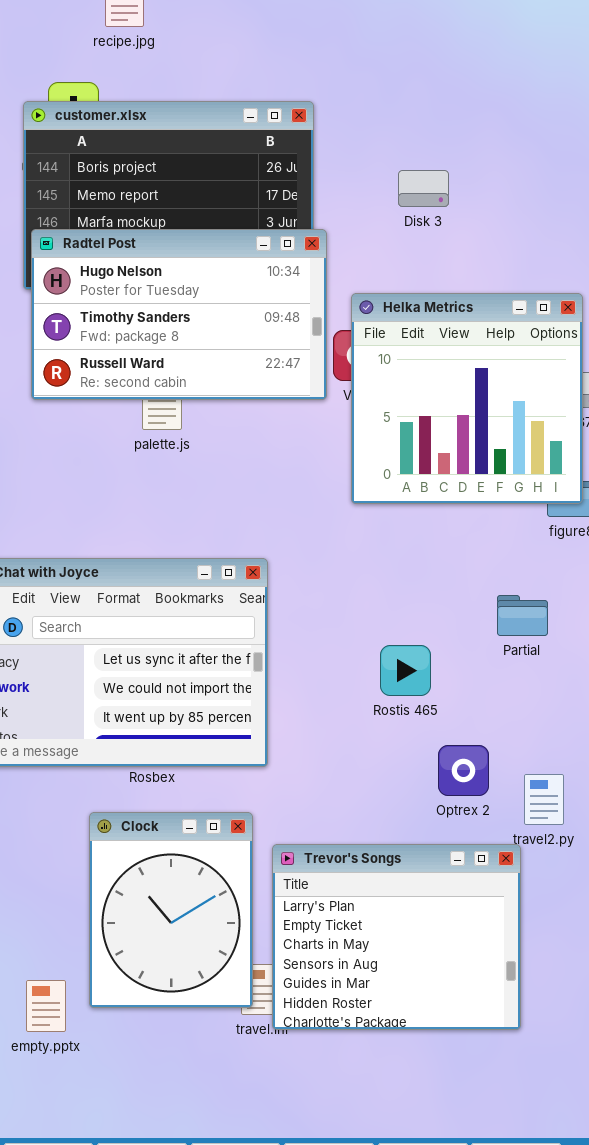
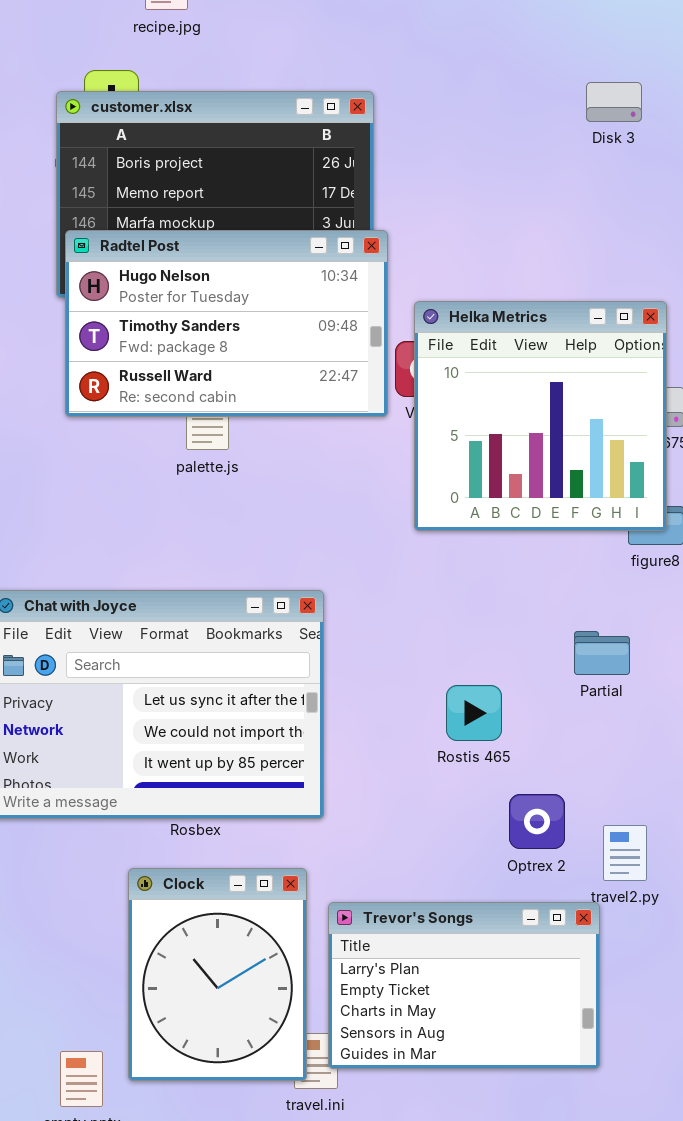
Disk 3: [398,170,449,207] -> [586,82,642,122], moved
Trevor's Songs: [272,844,521,1030] -> [328,902,600,1069], resized

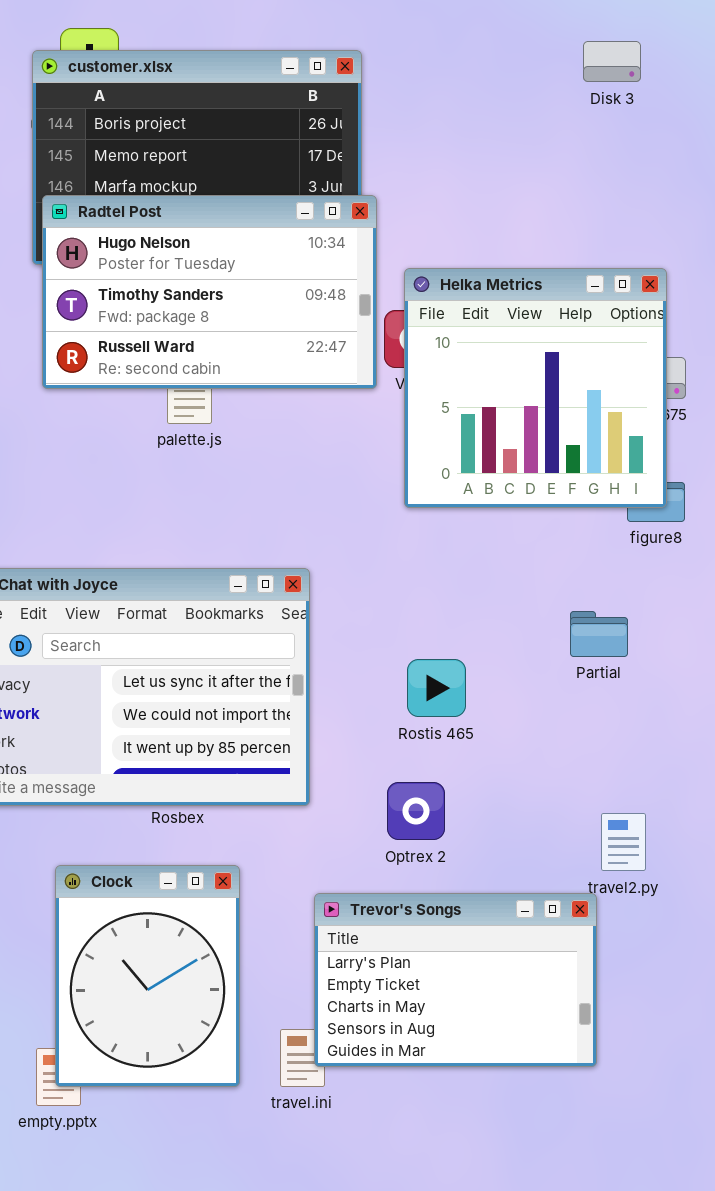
Rostis 465: [446,685,502,741] -> [407,659,466,717], moved
Optrex 2: [509,794,565,849] -> [387,782,445,840], moved
Clock: [128,868,307,1081] -> [55,865,240,1087], moved

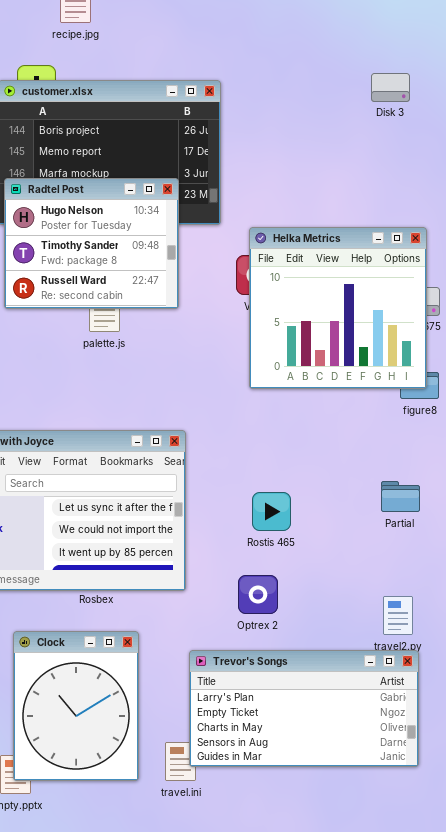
Radtel Post: [42,195,377,389] -> [4,178,179,309], resized
Partial: [570,611,628,657] -> [381,481,420,512], moved
Trevor's Songs: [314,893,597,1067] -> [189,650,419,767], resized

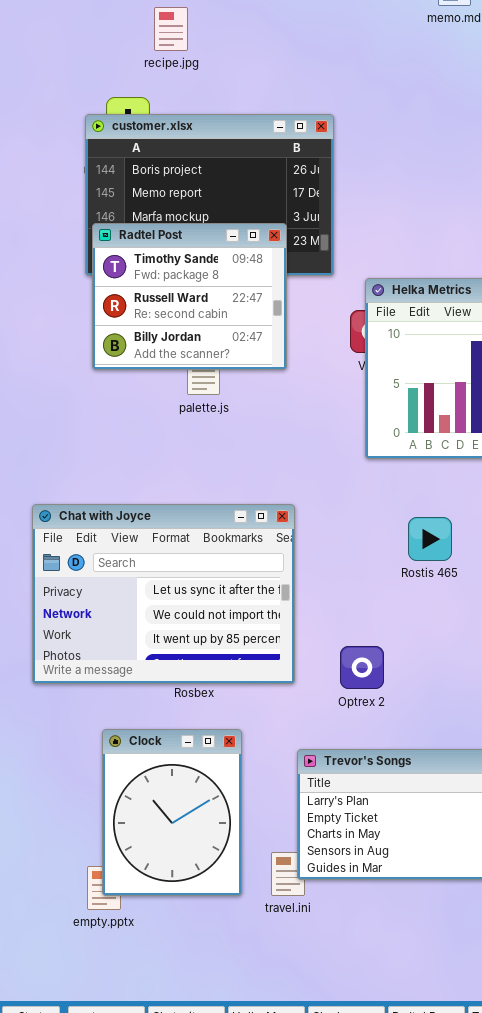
Radtel Post: [4,178,179,309] -> [92,223,287,370], scrolled down 1 row
Rostis 465: [252,492,291,531] -> [408,517,452,561], moved
Optrex 2: [238,575,278,614] -> [340,646,384,689], moved

